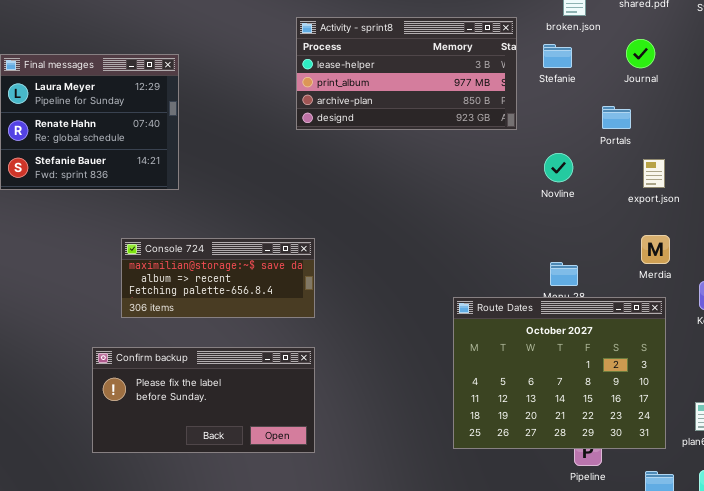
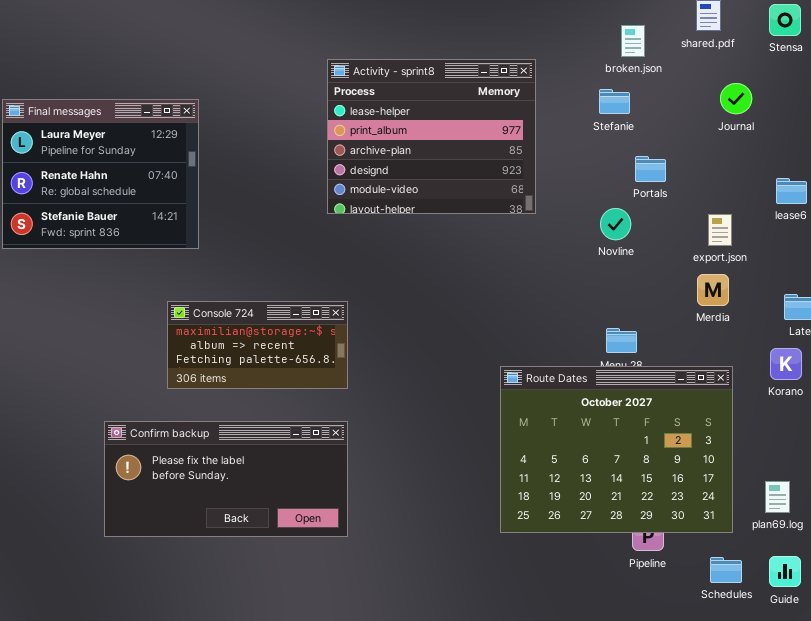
Activity - sprint8: [296,17,517,130] -> [327,59,536,214], resized
Journal: [626,39,655,68] -> [720,83,752,114], moved
Portals: [602,106,631,129] -> [635,156,666,182], moved
Merdia: [641,235,670,264] -> [697,274,729,306], moved
Console 724: [121,238,315,318] -> [167,301,348,389], resized

